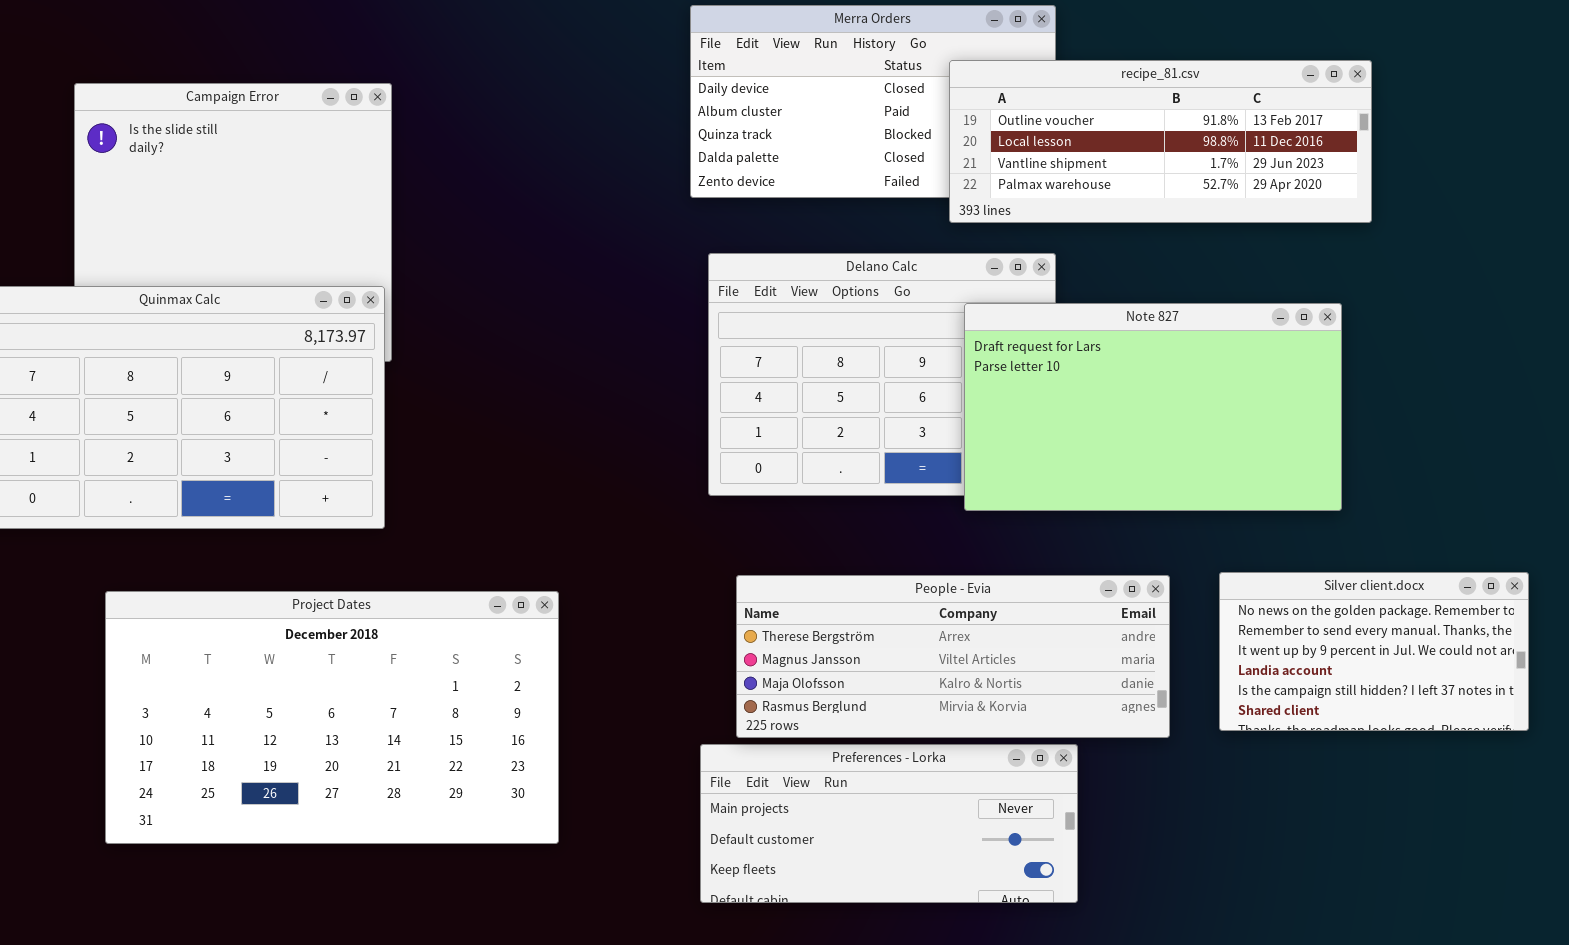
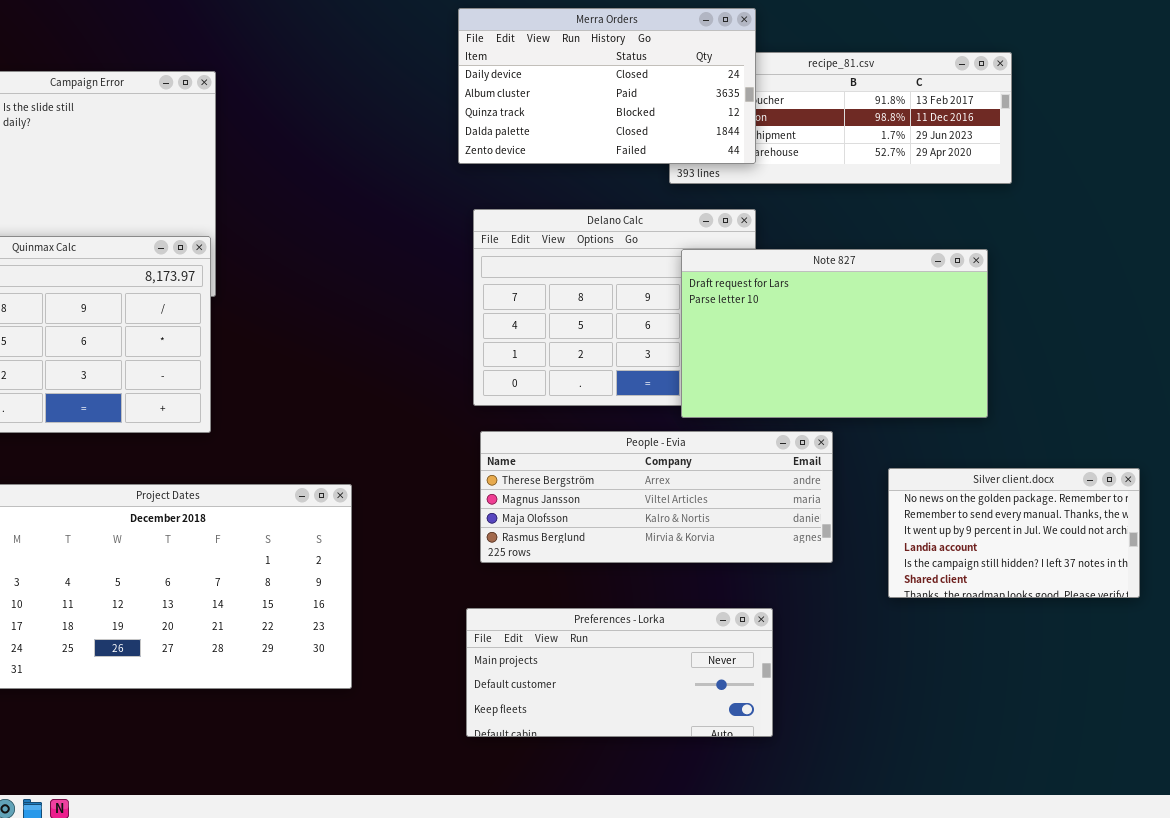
Merra Orders: [690,5,1056,198] -> [458,8,756,164], raised
People - Evia: [736,575,1170,738] -> [480,431,833,563], moved

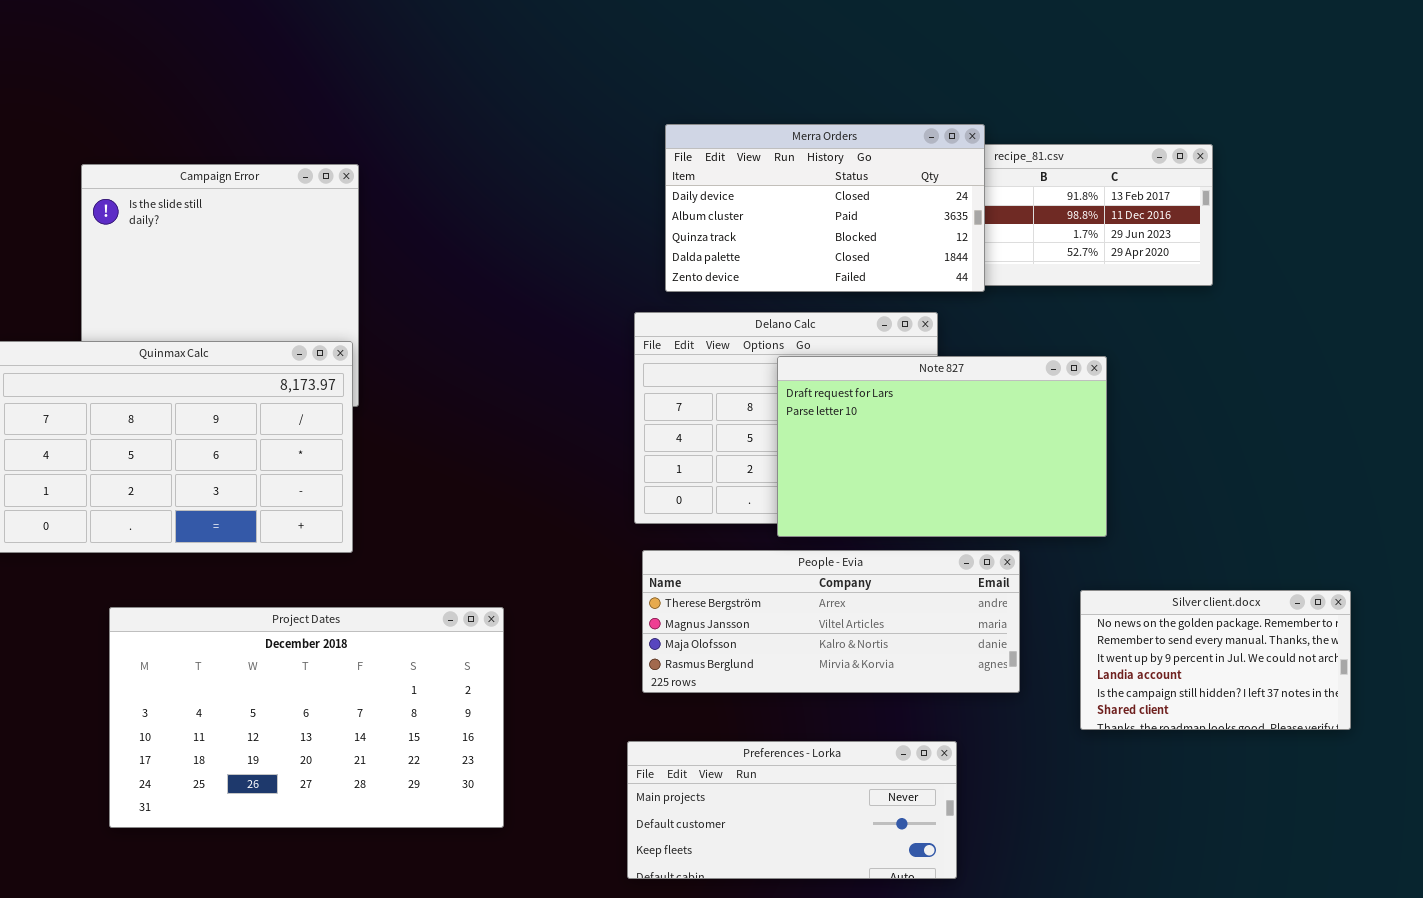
Merra Orders: [458,8,756,164] -> [665,124,985,292], moved
Note 827: [681,249,988,418] -> [777,356,1107,537], moved

